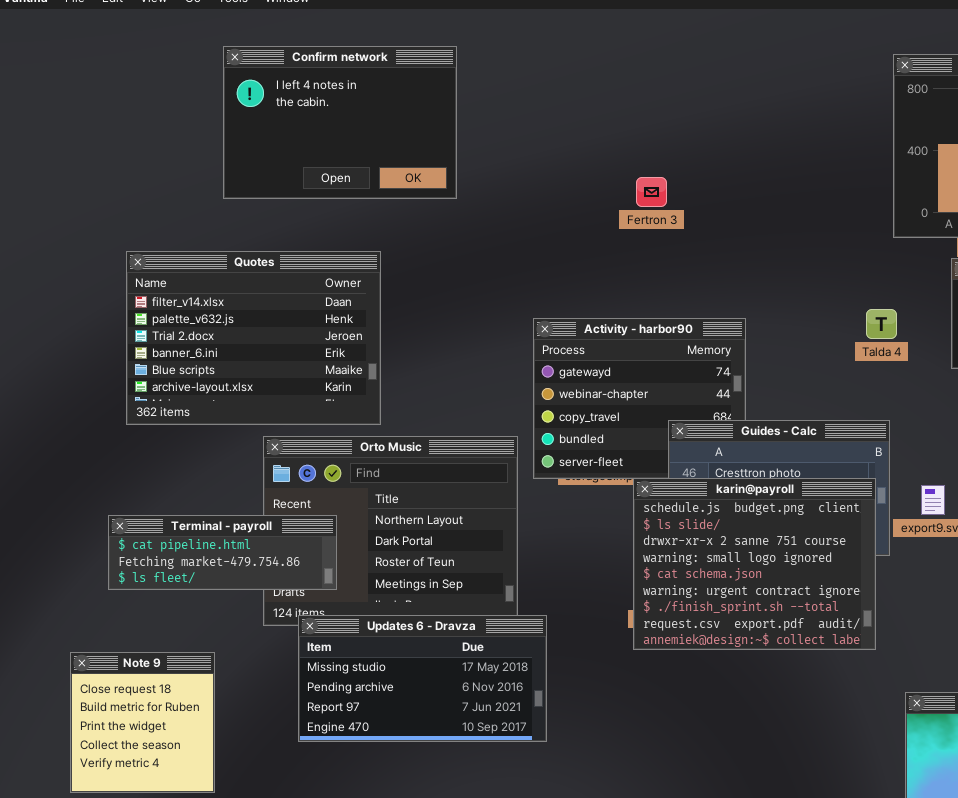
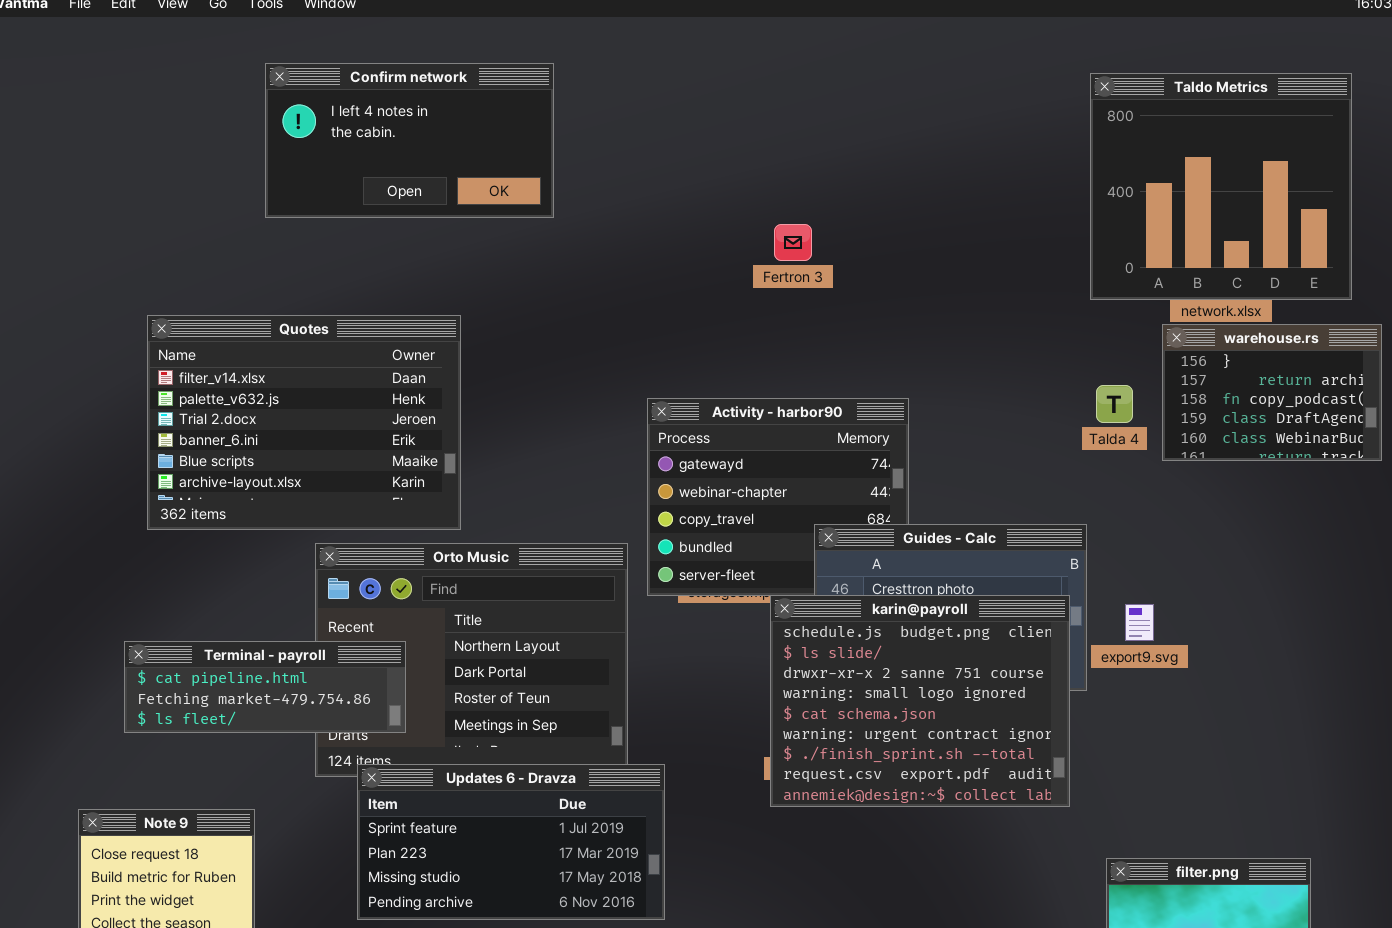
Confirm network: [223,46,457,199] -> [265,63,554,218], resized
Talda 4: [866,309,897,339] -> [1096,385,1133,423], moved
Updates 6 - Dravza: [298,615,547,742] -> [357,764,665,920], scrolled up 2 rows

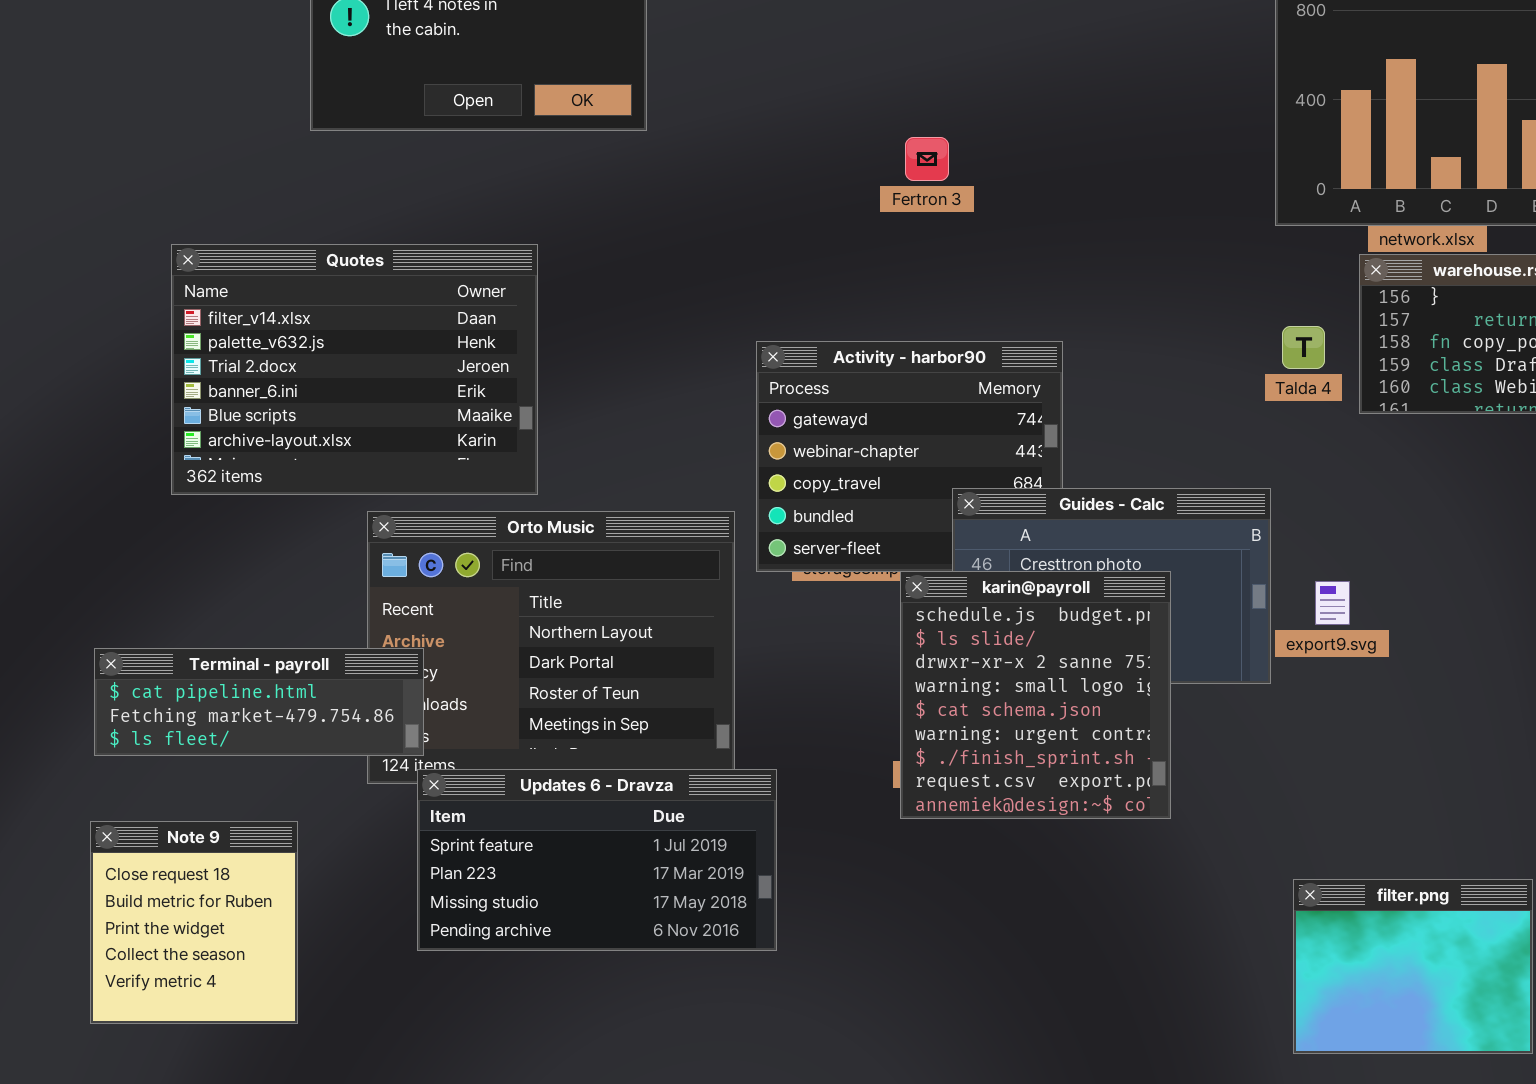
karin@payroll: [770,595,1070,807] -> [900,571,1171,819], resized
Terminal - payroll: [124,641,406,733] -> [94,648,424,756], moved

